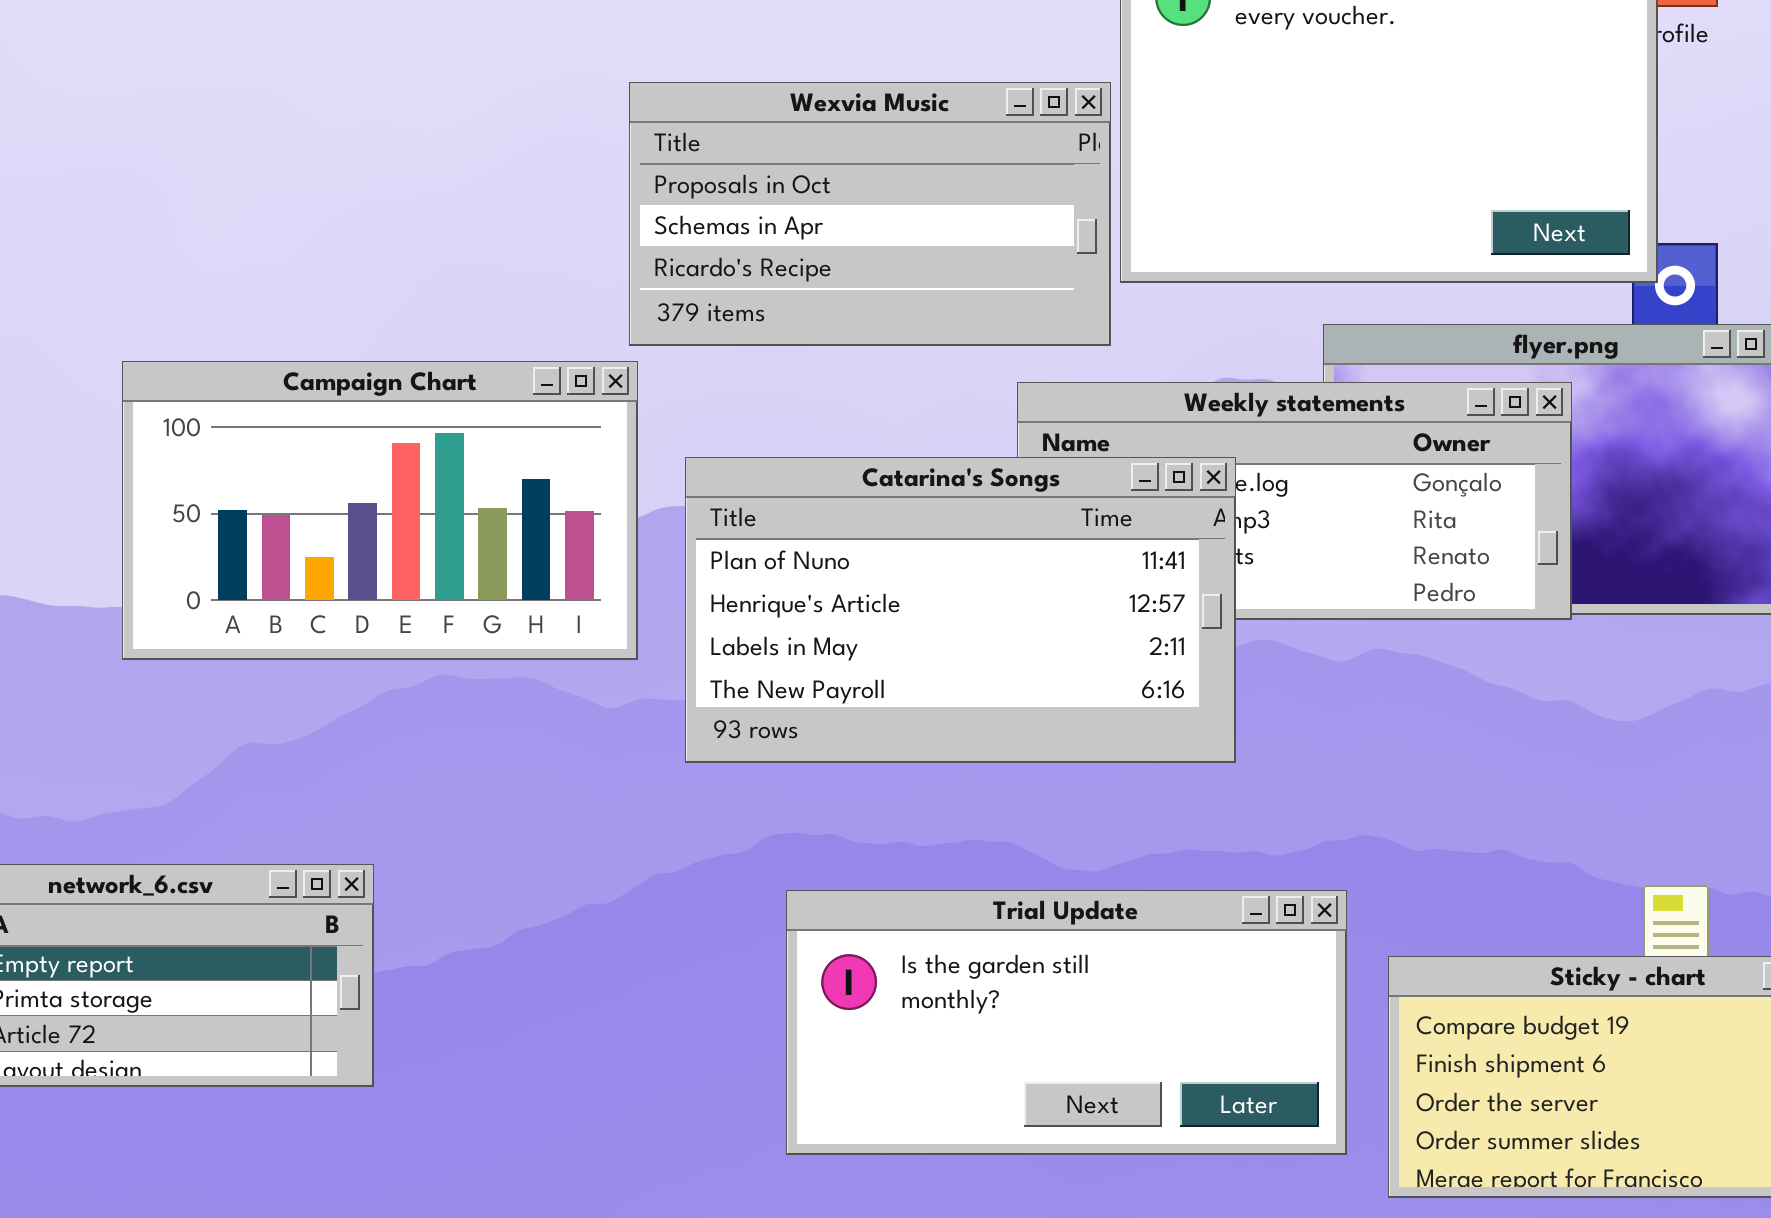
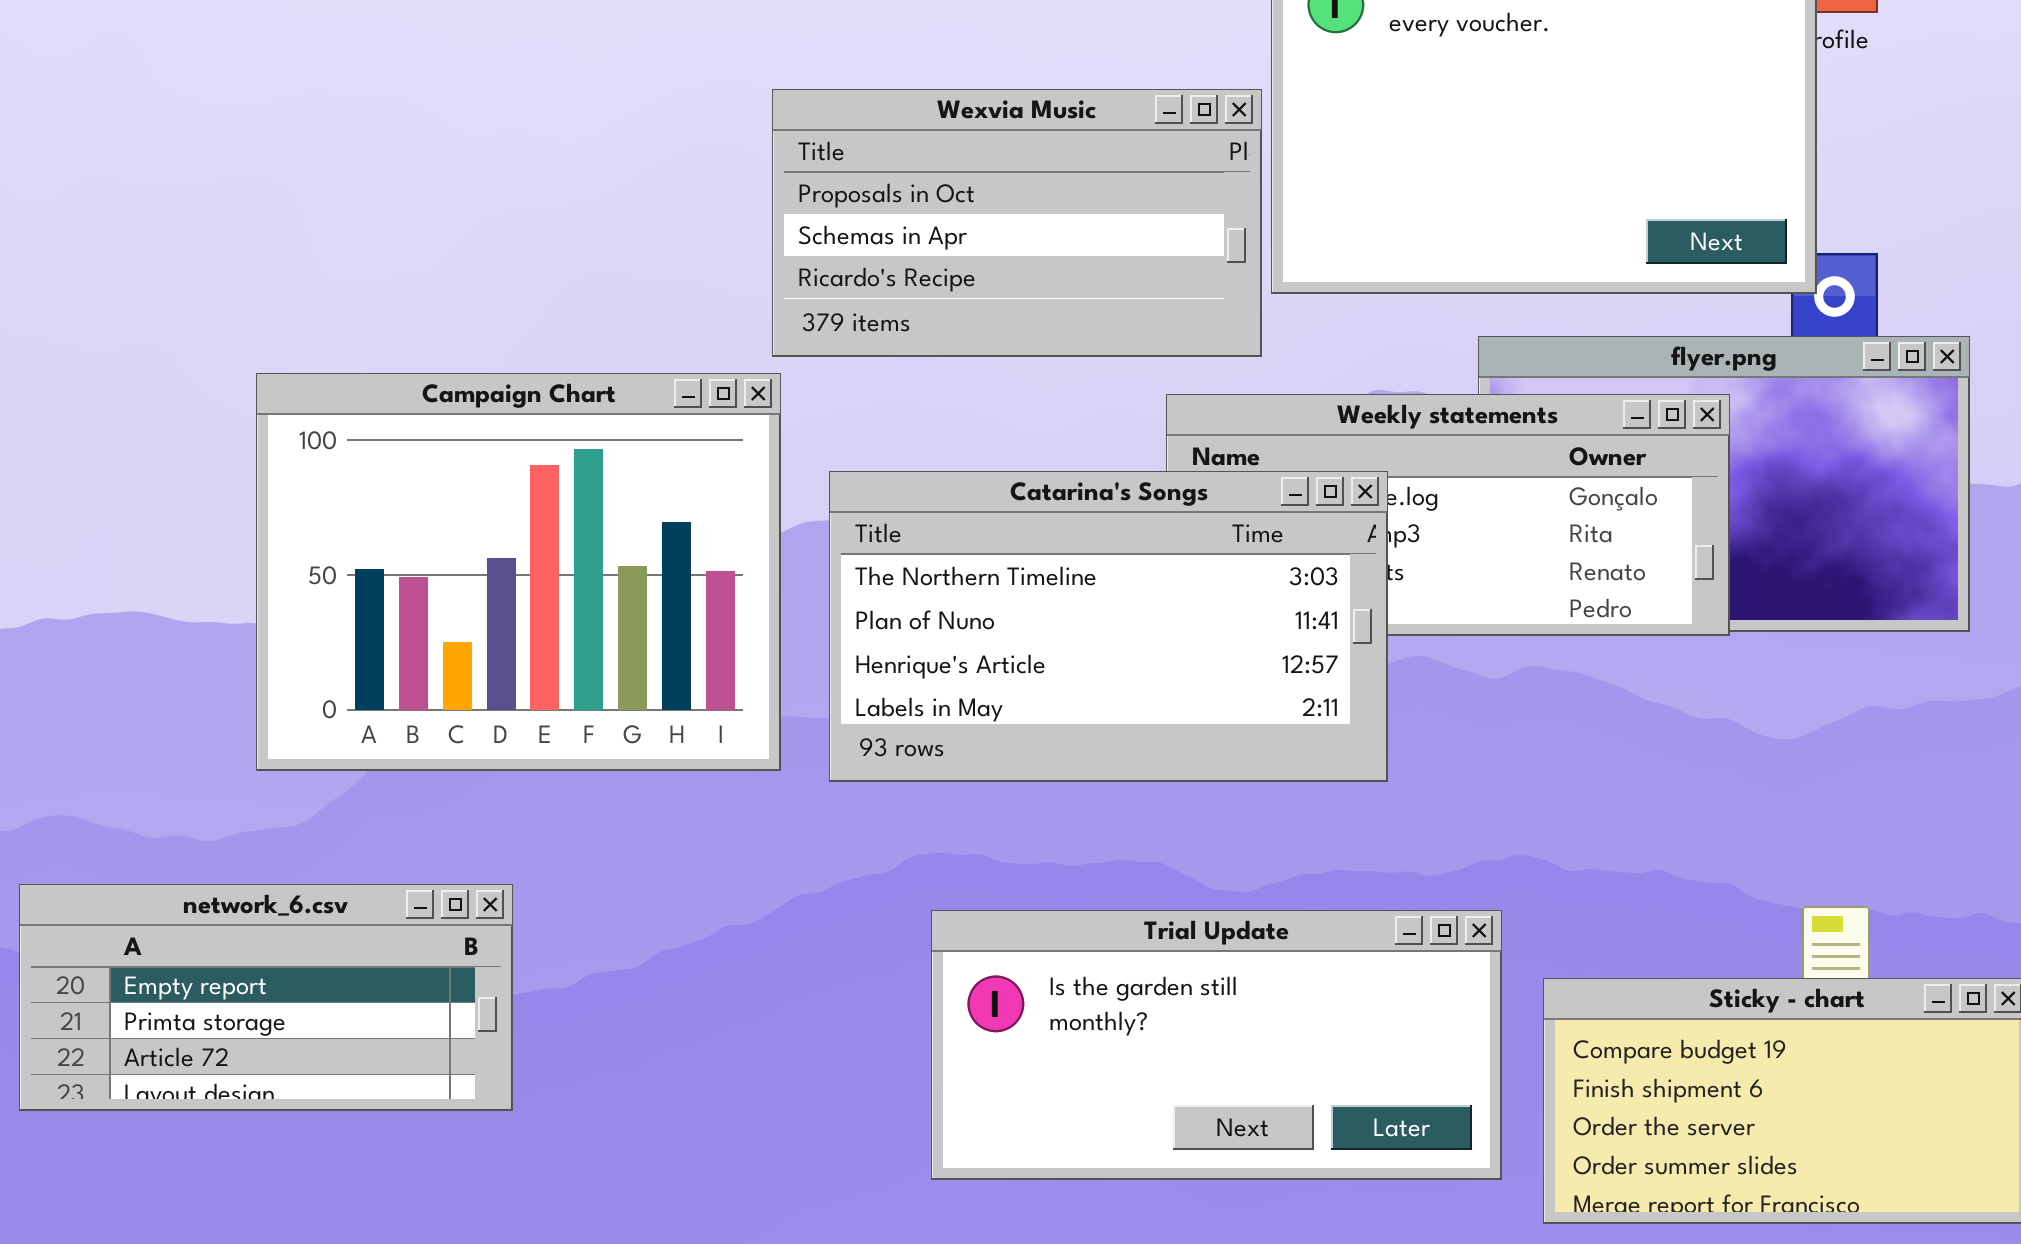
Campaign Chart: [122,361,638,660] -> [256,373,781,771], resized
Catarina's Songs: [685,457,1236,763] -> [829,471,1388,782], scrolled up 1 row

